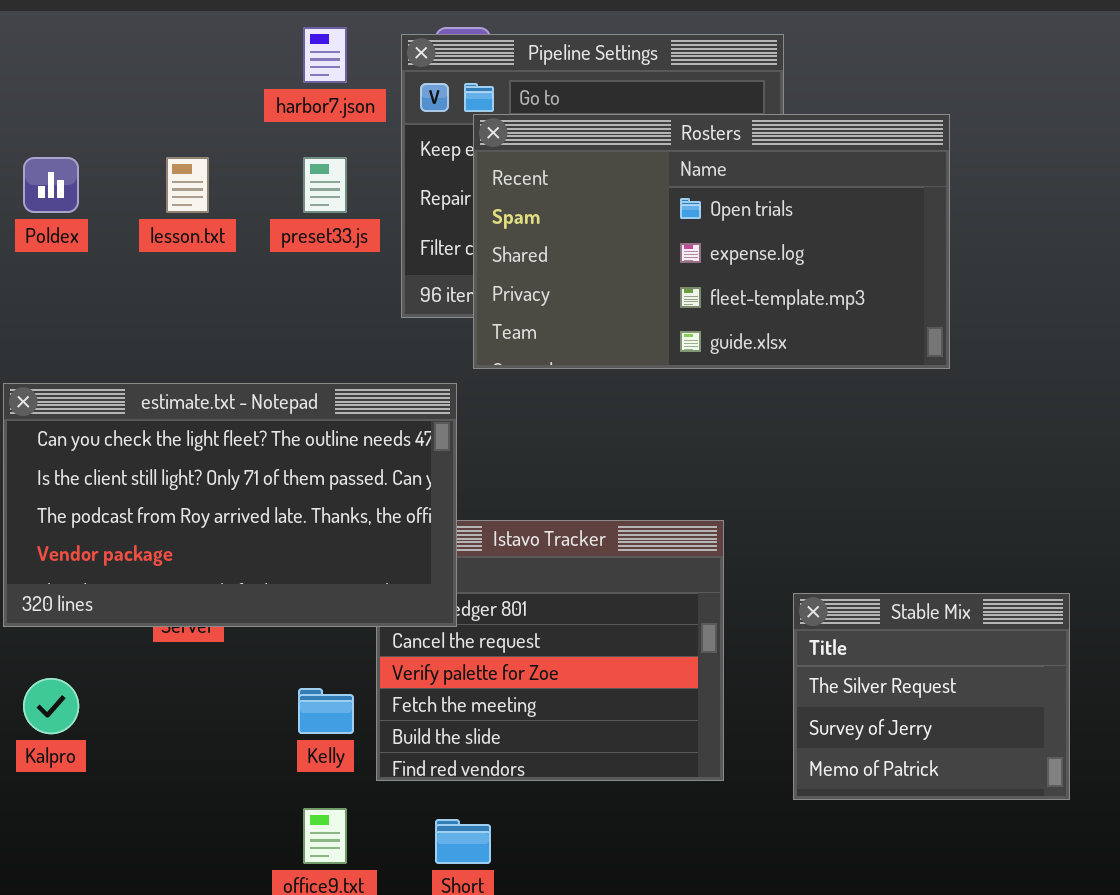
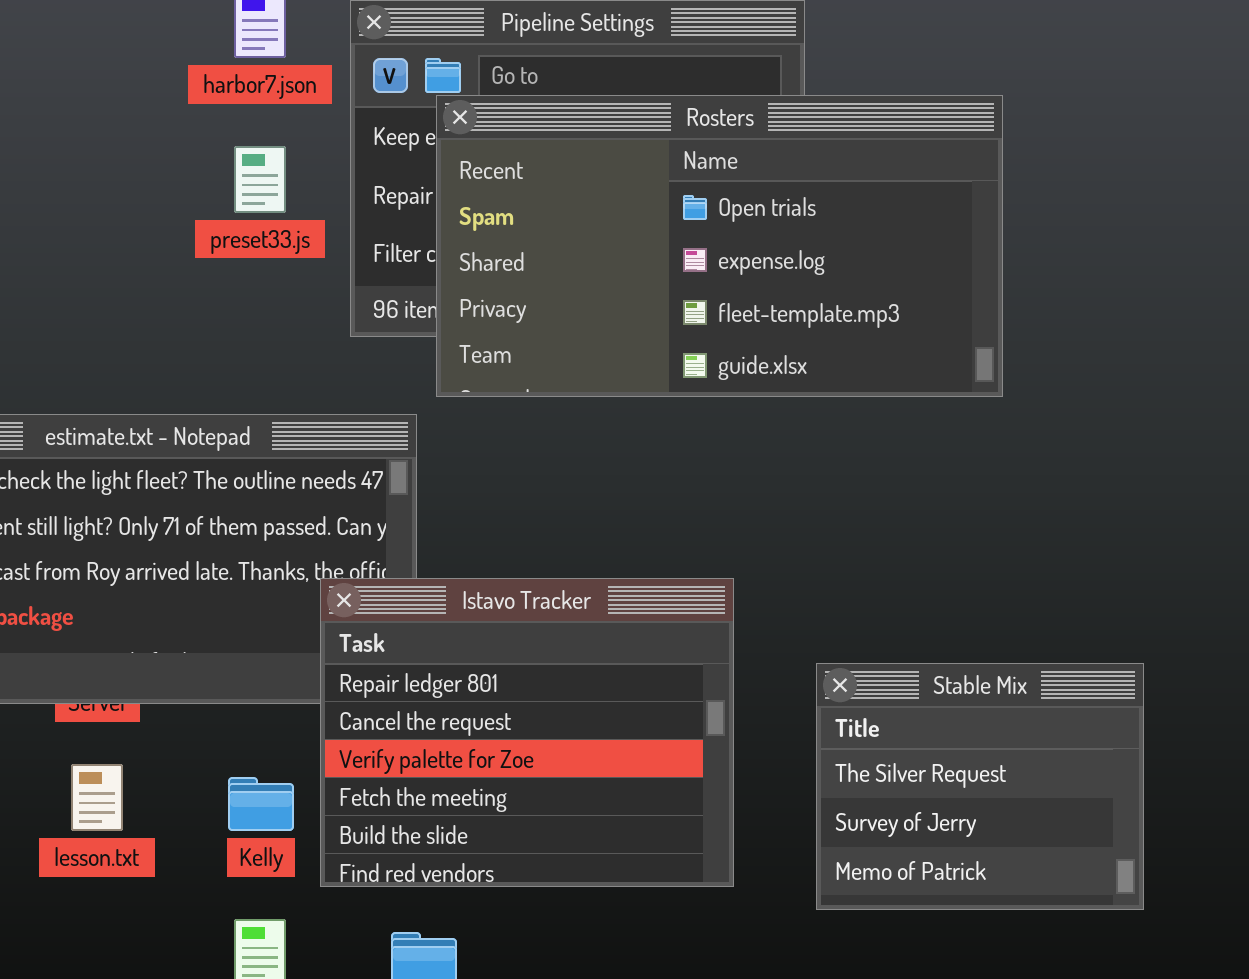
lesson.txt: [166,157,209,213] -> [71,764,123,831], moved
Istavo Tracker: [376,520,724,781] -> [320,578,734,887], raised

